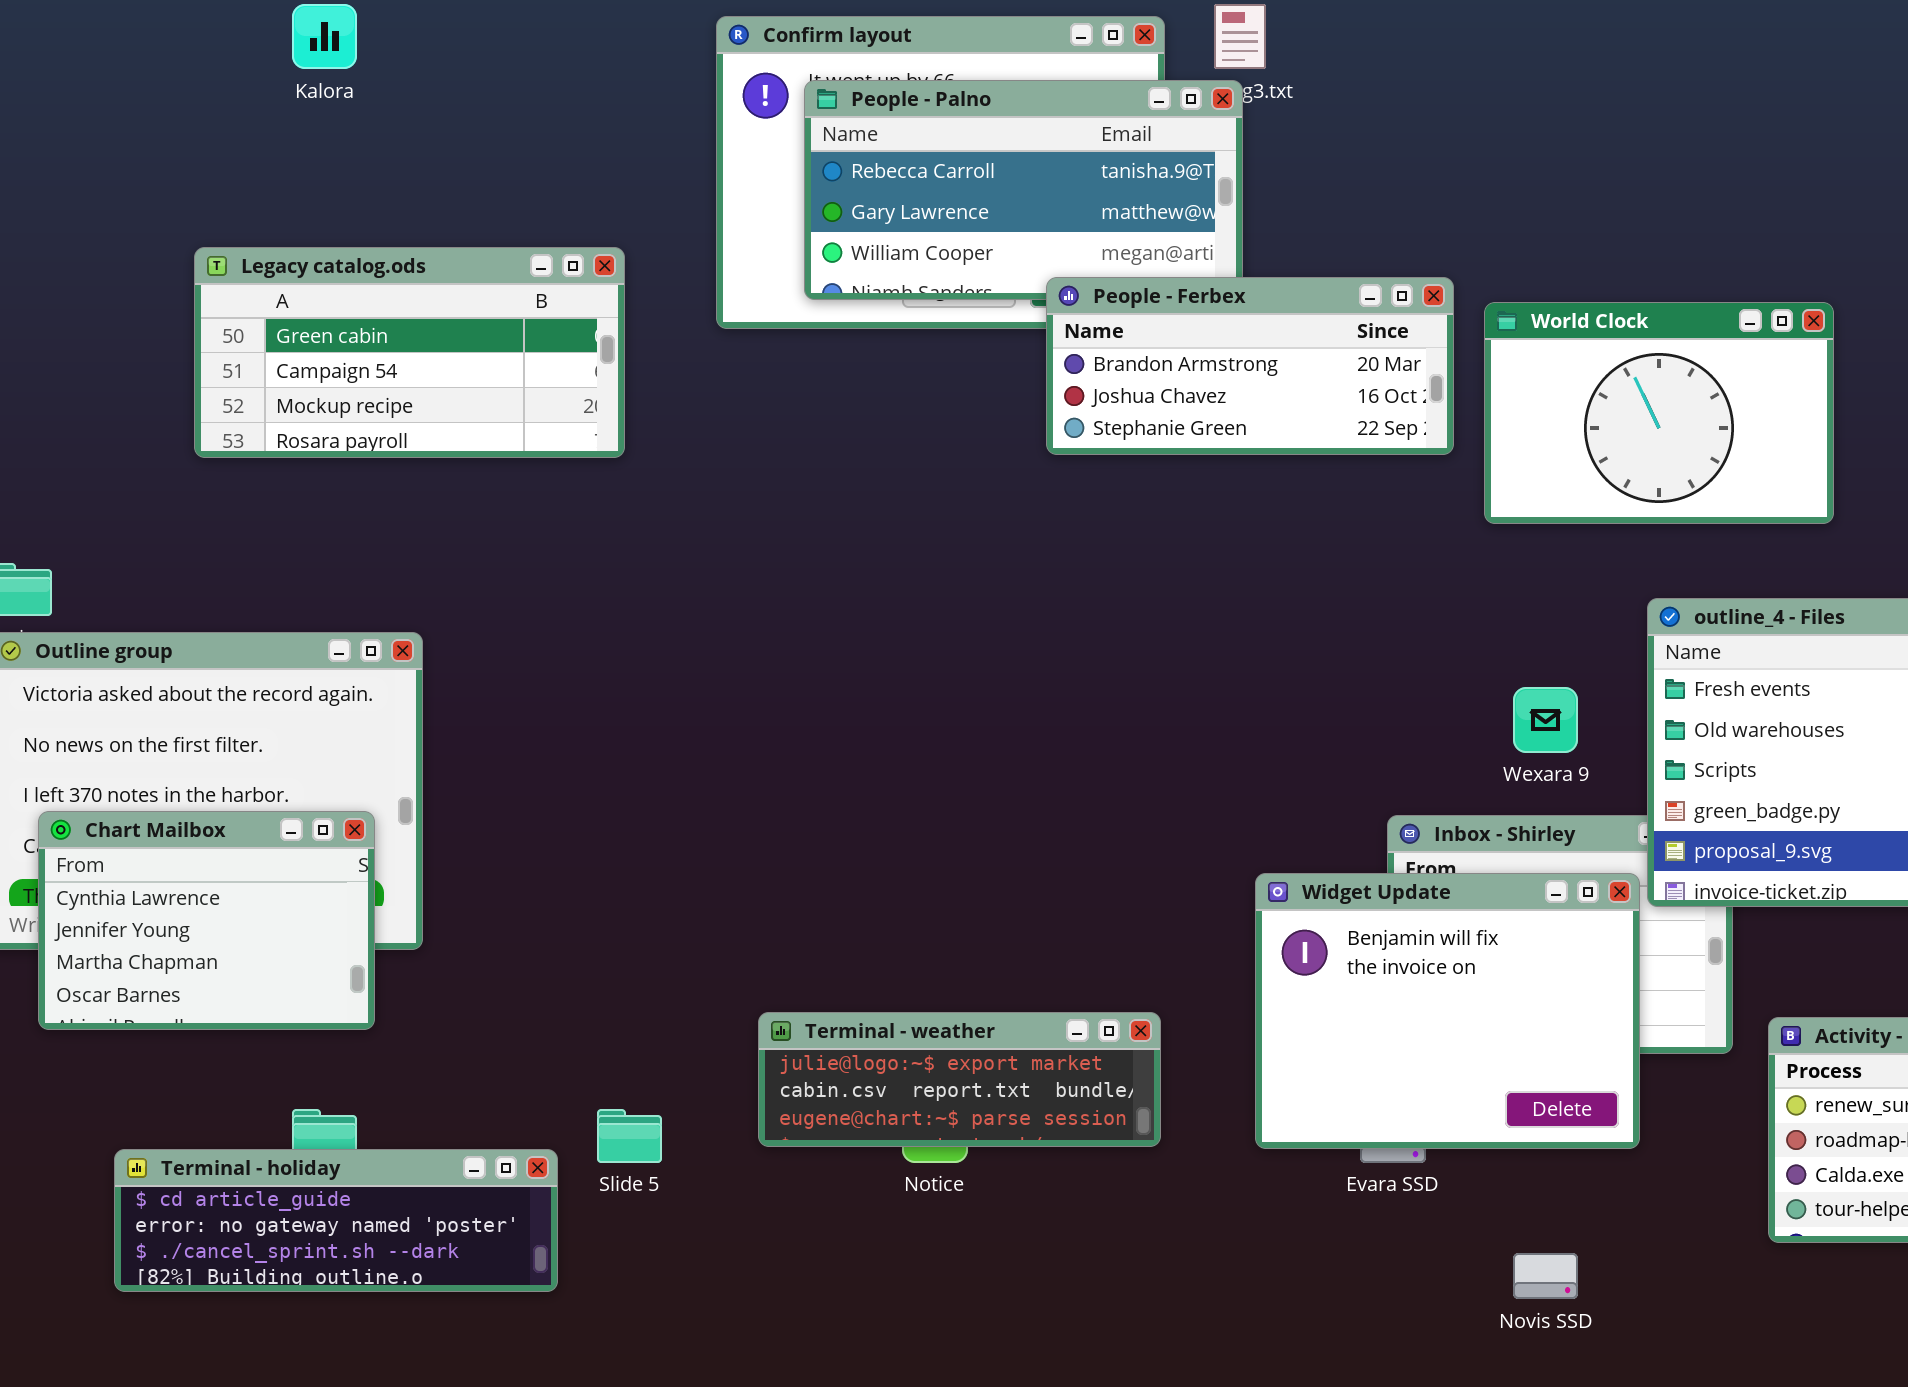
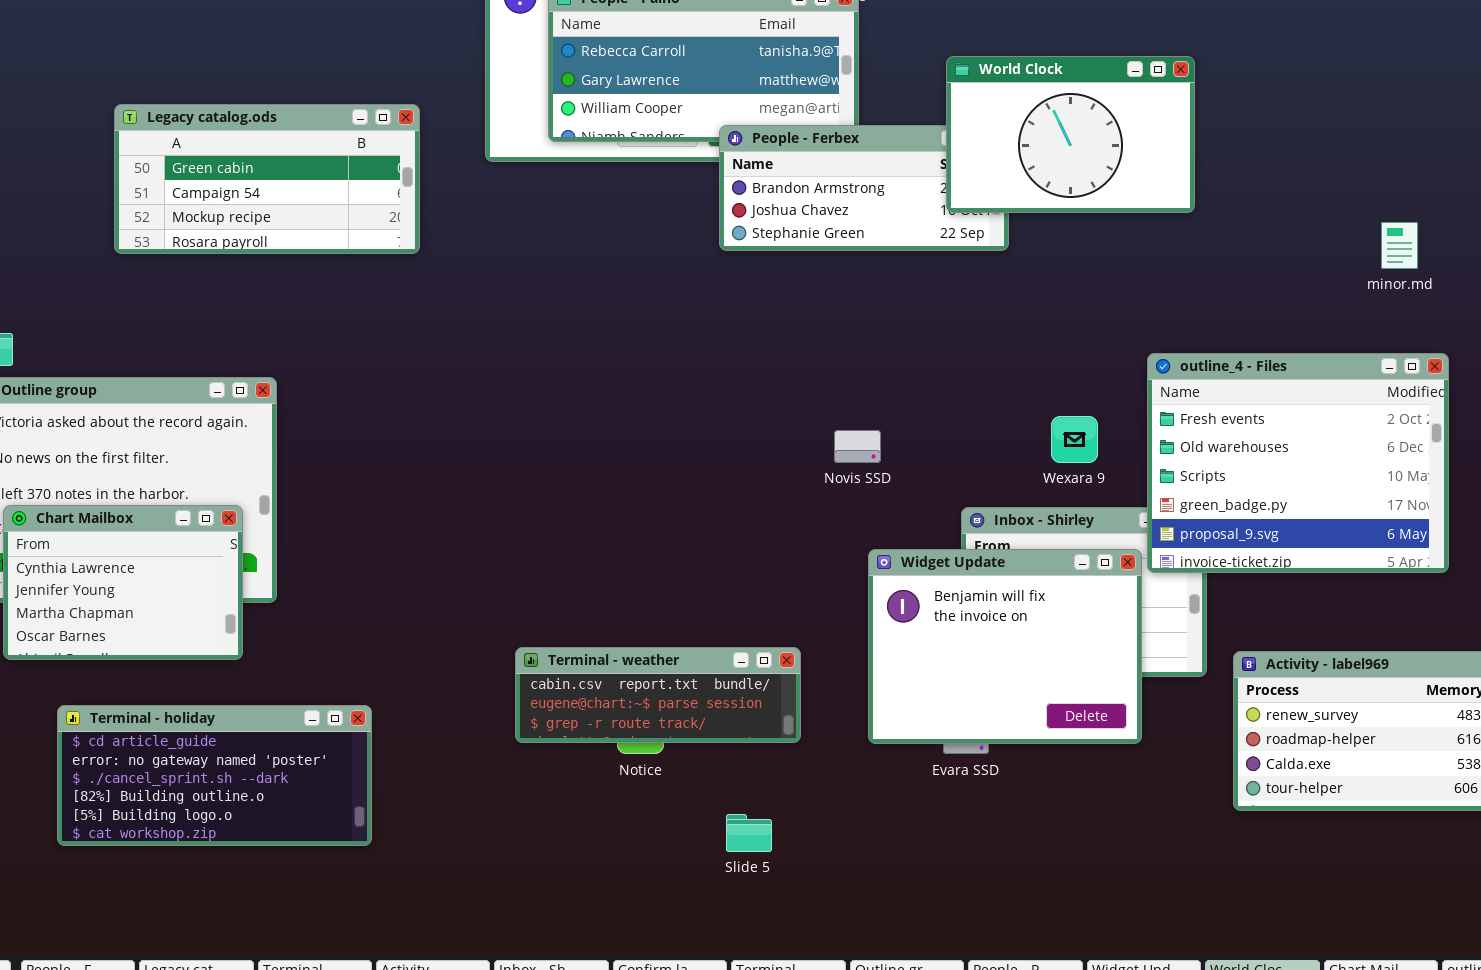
World Clock: [1484,302,1834,524] -> [946,56,1195,213], moved
Terminal - weather: [758,1012,1161,1147] -> [515,647,801,743], scrolled down 1 row
Slide 5: [597,1109,662,1163] -> [726,814,772,852], moved
Terminal - holiday: [114,1149,558,1292] -> [57,705,372,846], resized
Novis SSD: [1513,1253,1578,1299] -> [834,430,881,463], moved

